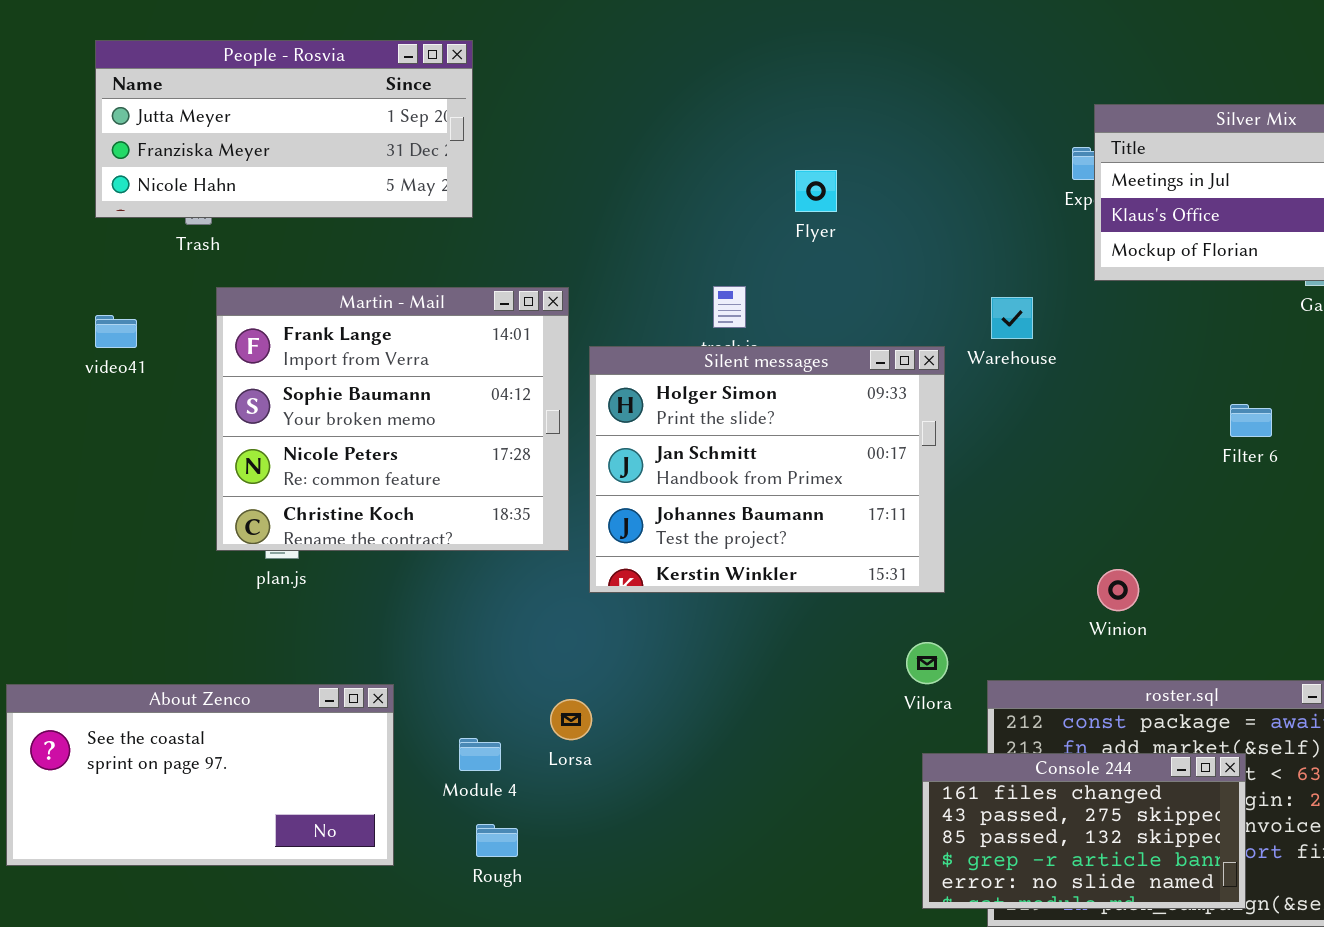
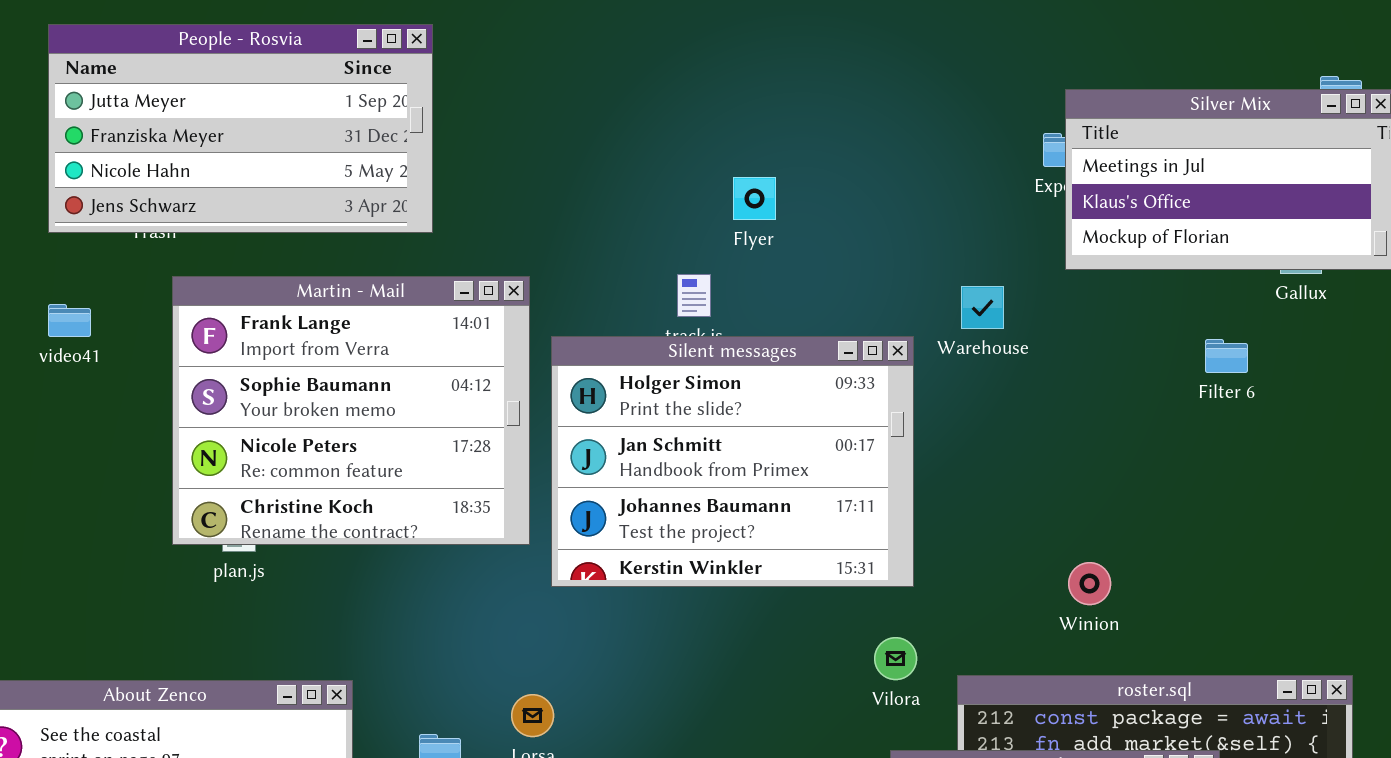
People - Rosvia: [95,40,473,218] -> [48,24,433,233], resized
Flyer: [795,170,837,212] -> [733,177,776,220], moved
Filter 6: [1230,404,1272,437] -> [1205,339,1248,373], moved

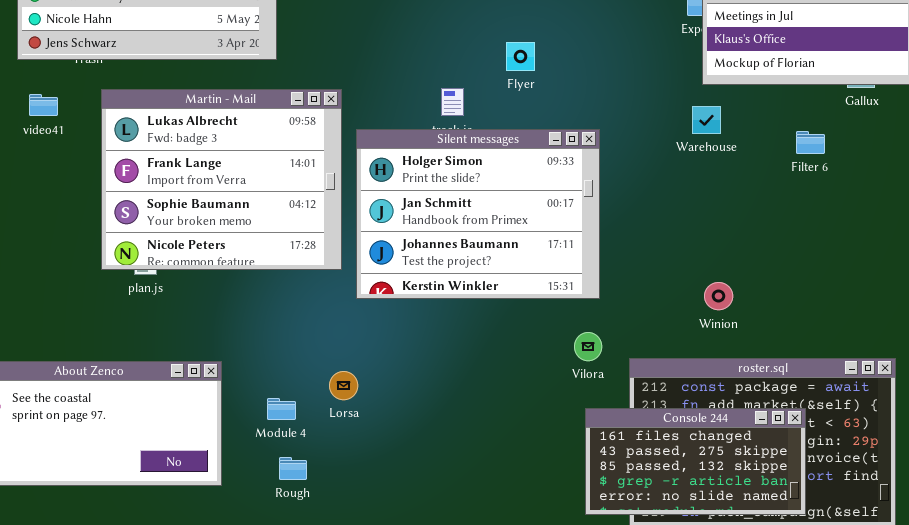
Flyer: [733,177,776,220] -> [506,42,535,71], moved
Martin - Mail: [172,276,530,545] -> [101,89,342,270], scrolled up 1 row
Warehouse: [961,286,1004,329] -> [692,106,721,134], moved
video41: [48,304,91,337] -> [29,94,58,116], moved

